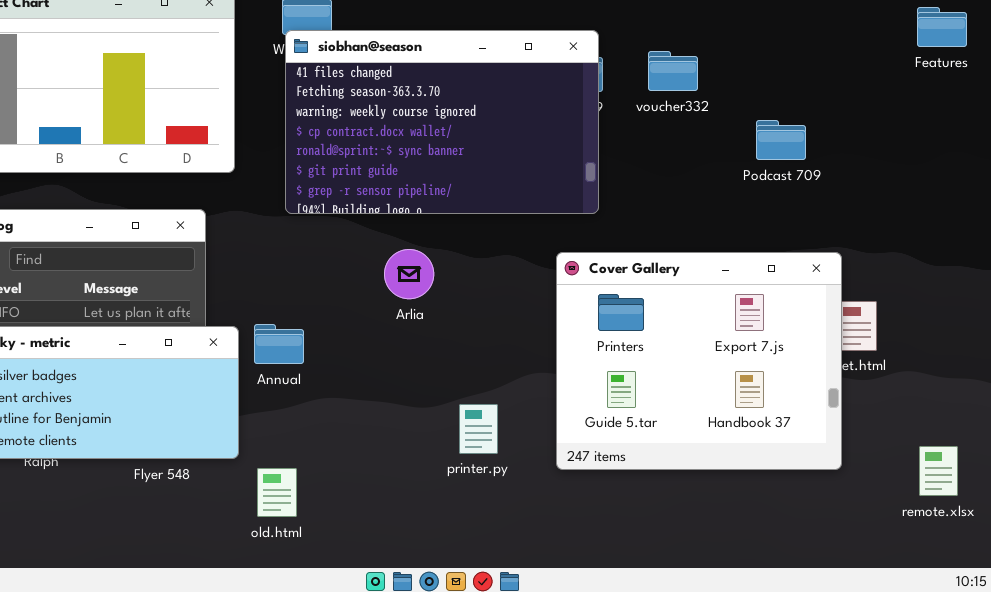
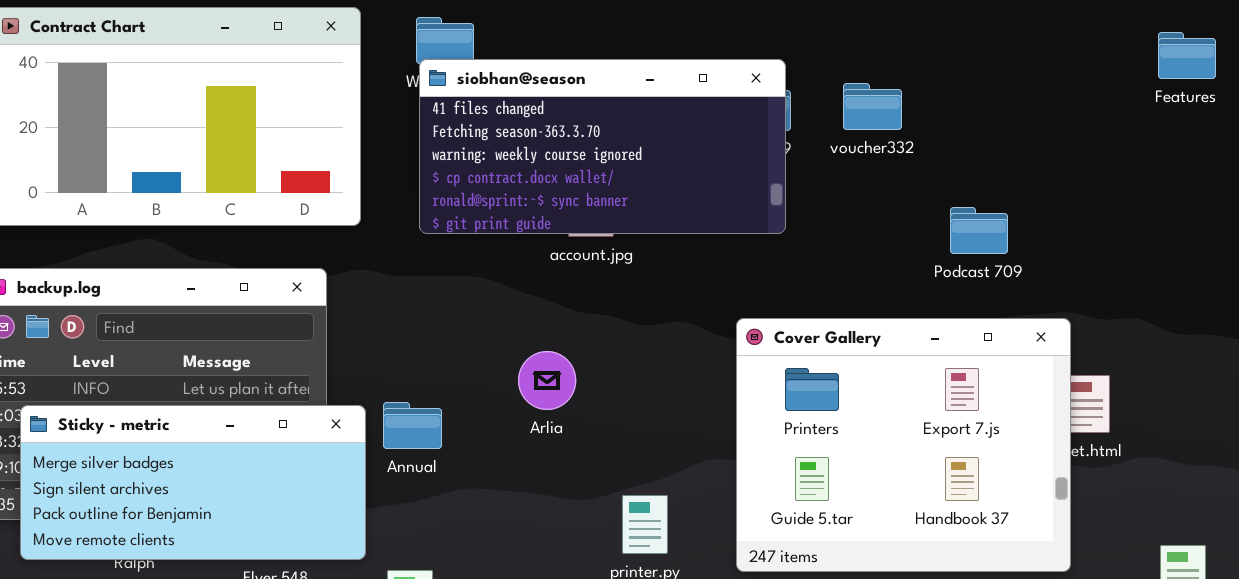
siobhan@season: [285,30,599,214] -> [419,59,786,234], resized
Podcast 709: [756,120,806,160] -> [950,207,1008,254], moved
Arlia: [384,249,434,299] -> [518,351,576,410], moved

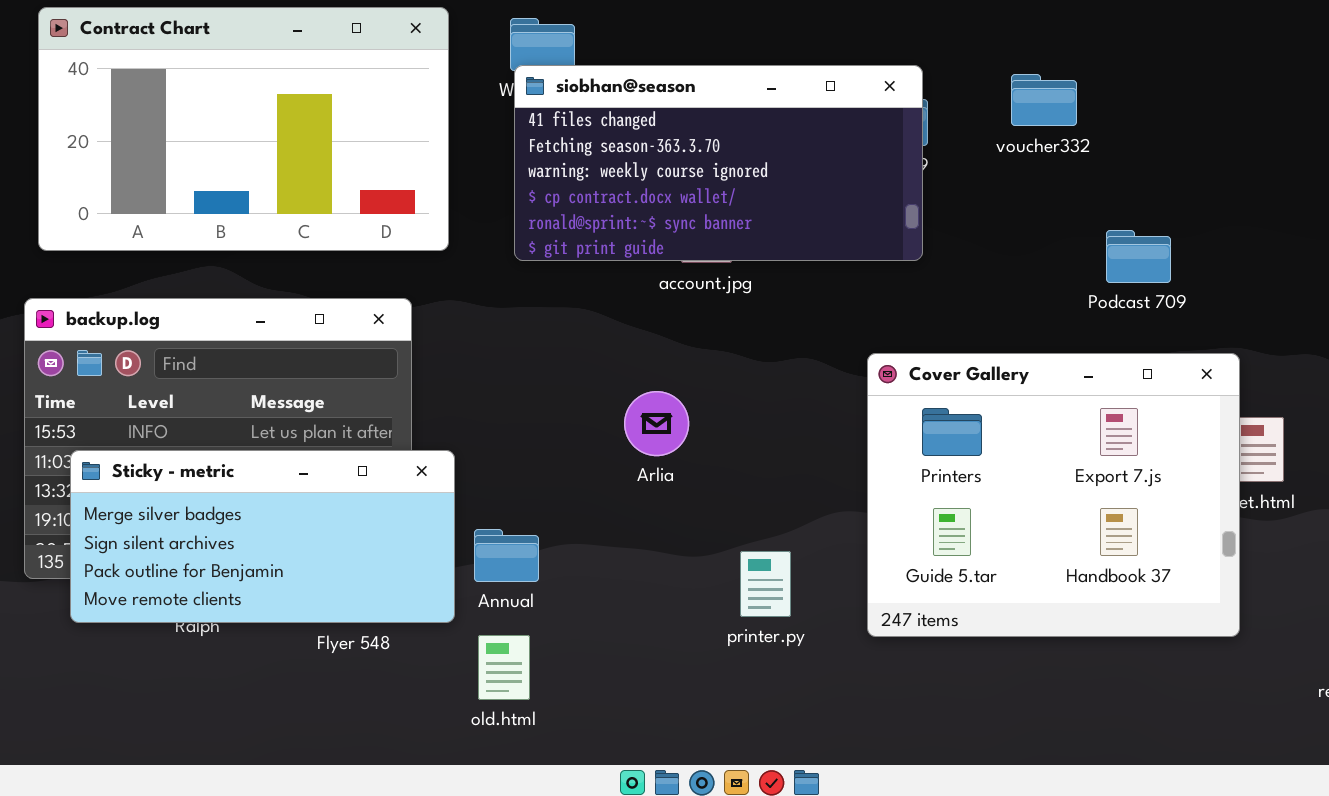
voucher332: [843,83,902,130] -> [1011,74,1077,126], moved
Annual: [383,402,442,449] -> [474,529,539,582], moved

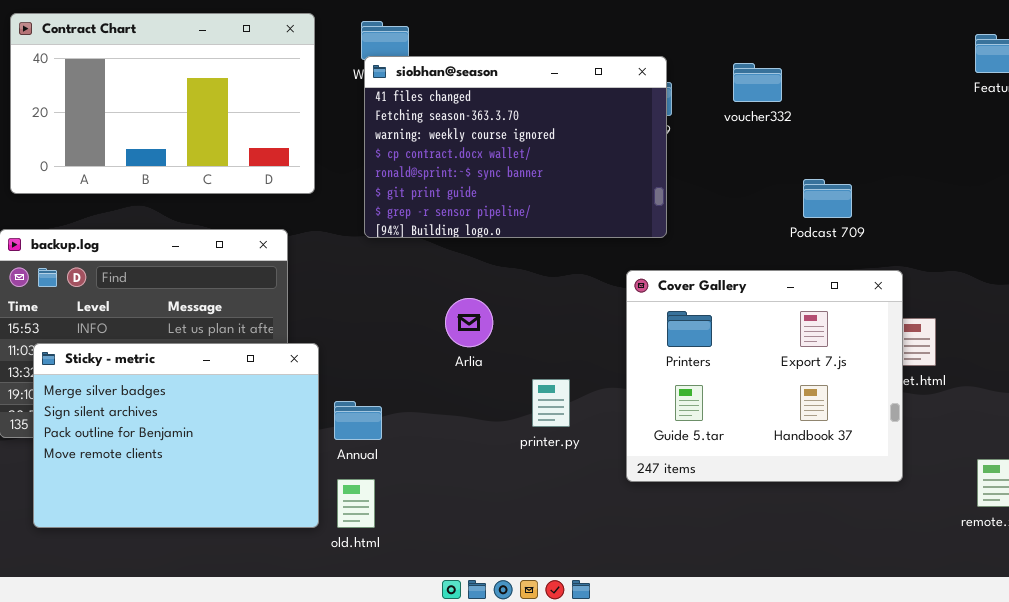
siobhan@season: [514,65,923,261] -> [364,56,667,238], resized
Sticky - metric: [70,450,455,623] -> [33,343,319,528], resized
printer.py: [740,551,791,617] -> [532,379,570,427], moved

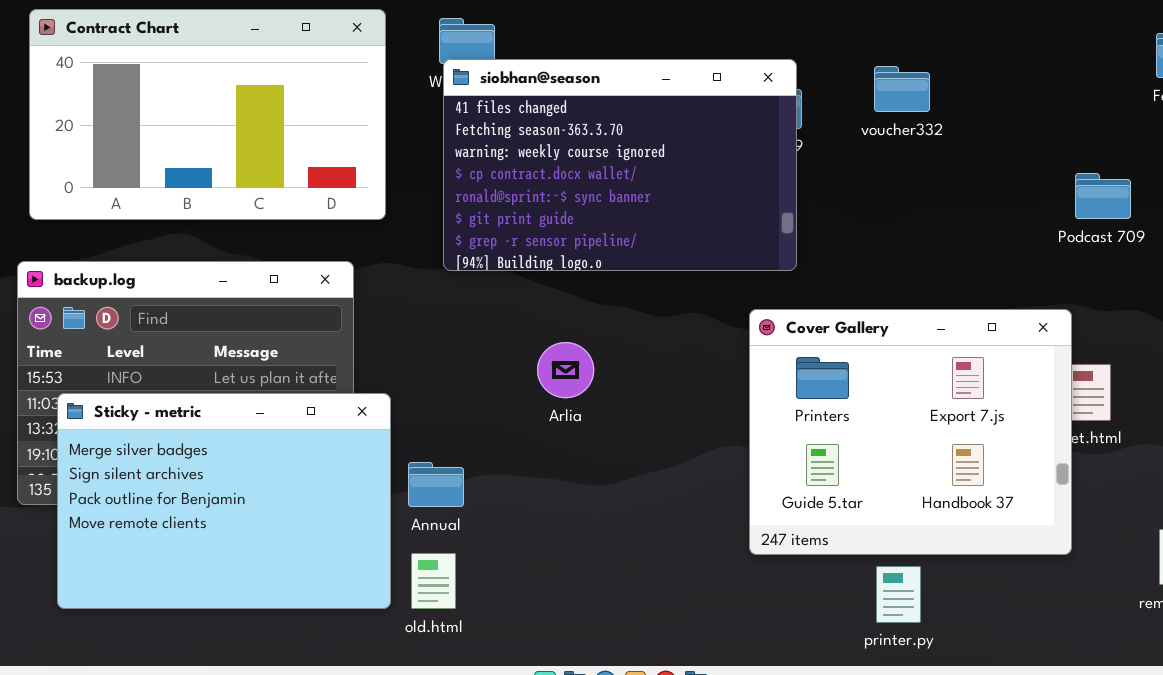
Podcast 709: [803,179,852,218] -> [1075,173,1131,219], moved
printer.py: [532,379,570,427] -> [876,566,921,623], moved

